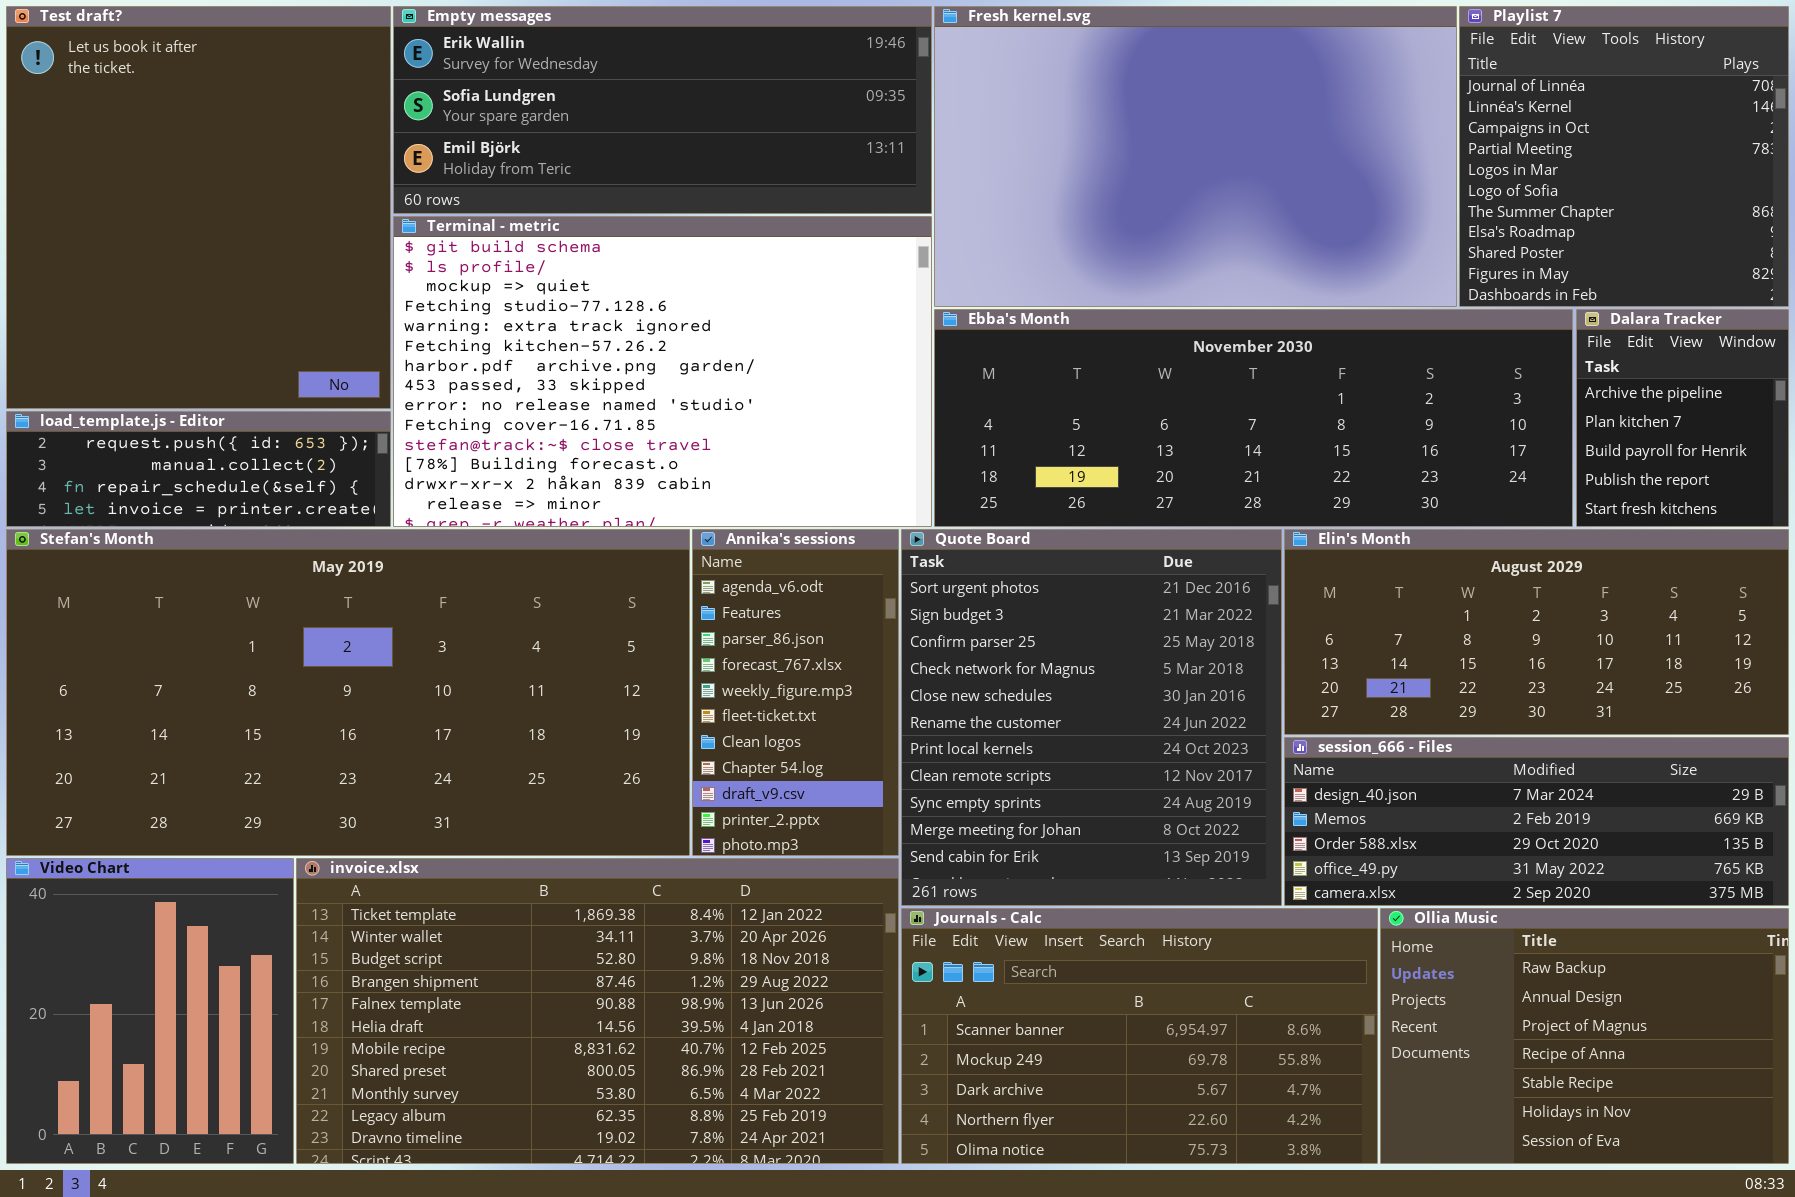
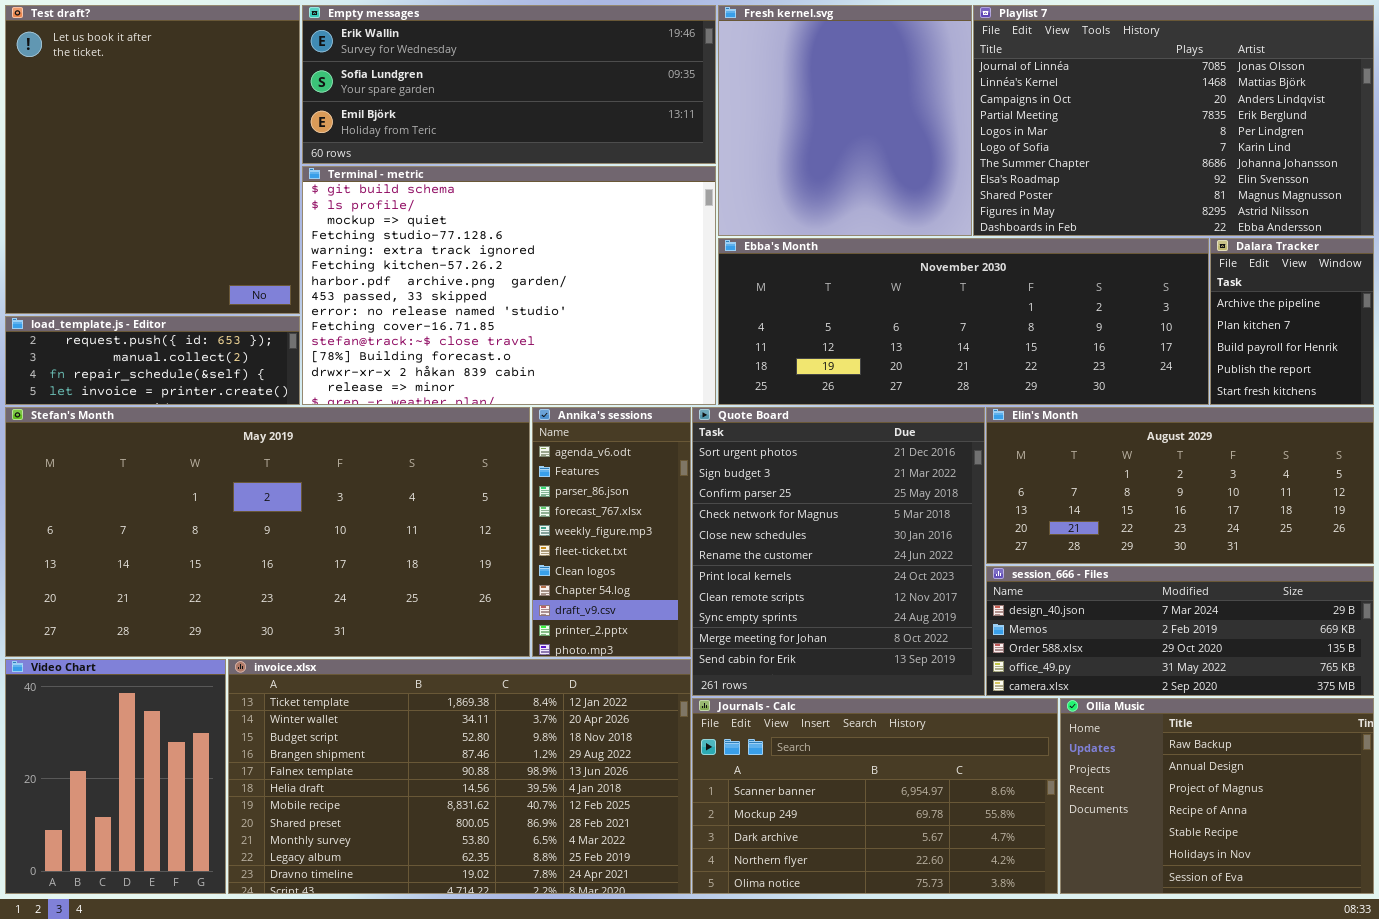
Fresh kernel.svg: [934,6,1457,307] -> [718,5,972,236], resized
Playlist 7: [1459,6,1789,307] -> [973,5,1374,236], resized

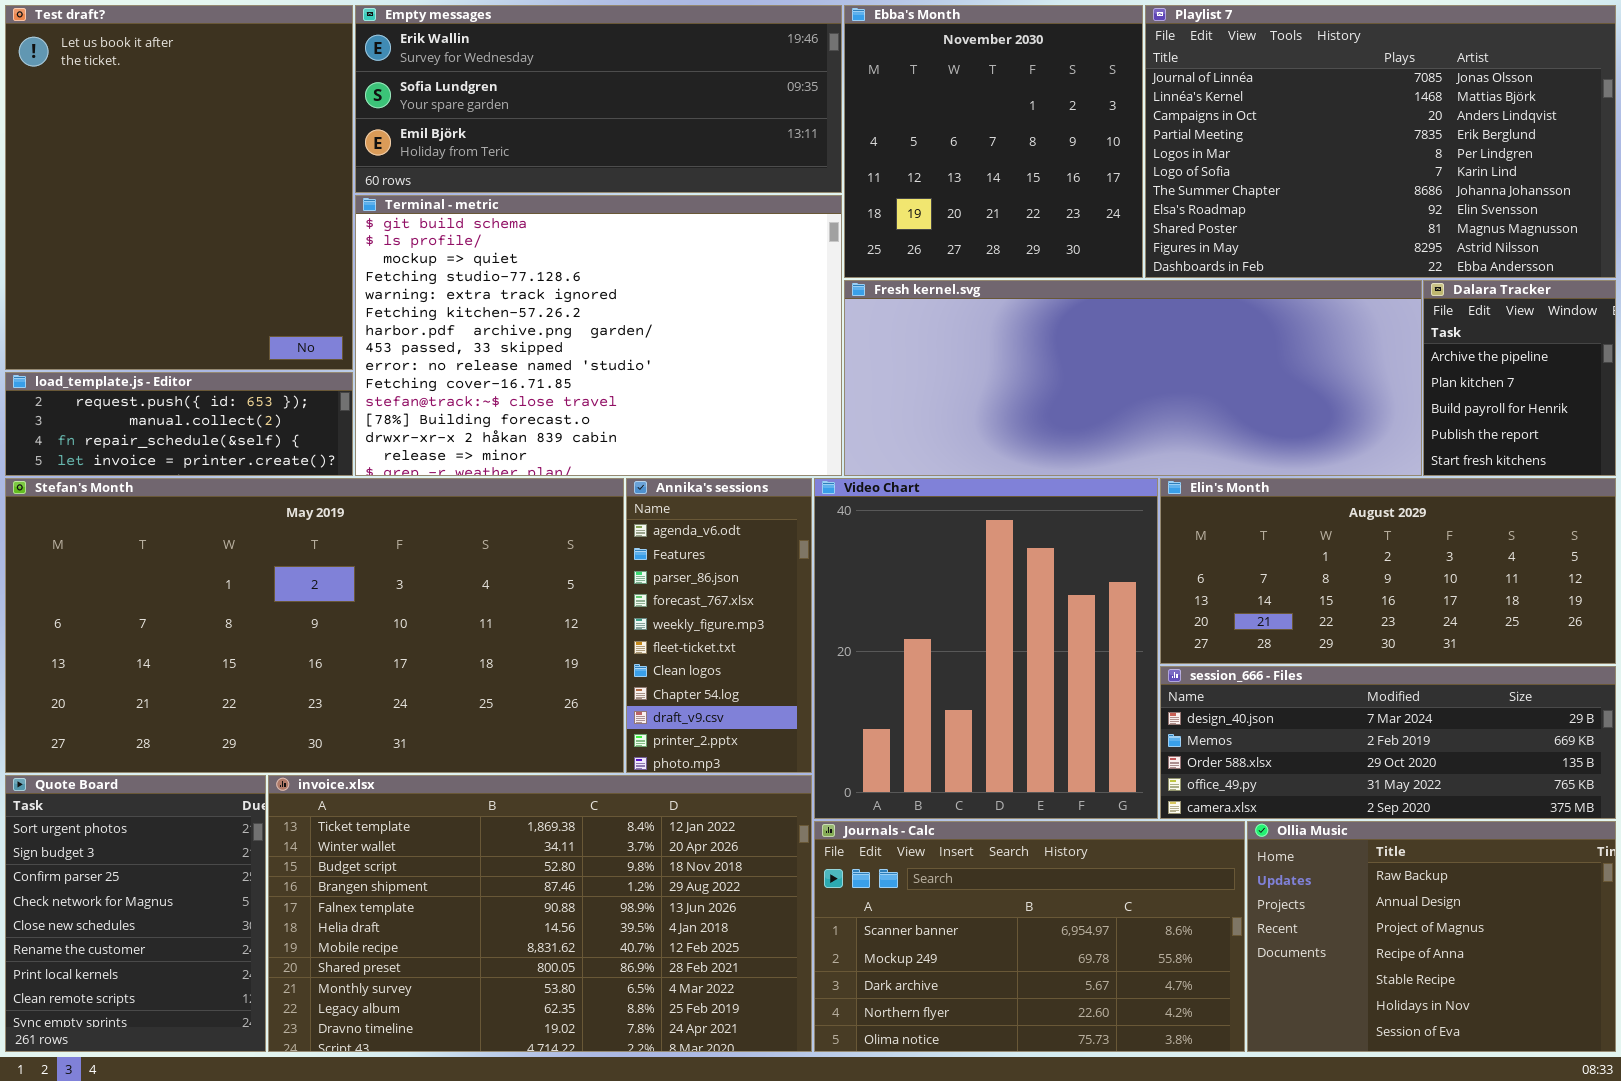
Fresh kernel.svg: [718,5,972,236] -> [844,280,1422,476], moved, resized
Ebba's Month: [718,238,1209,405] -> [844,5,1143,278], moved, resized
Quote Board: [692,407,985,696] -> [5,775,266,1052], moved, resized
Video Chart: [5,659,226,894] -> [814,478,1158,819], moved, resized

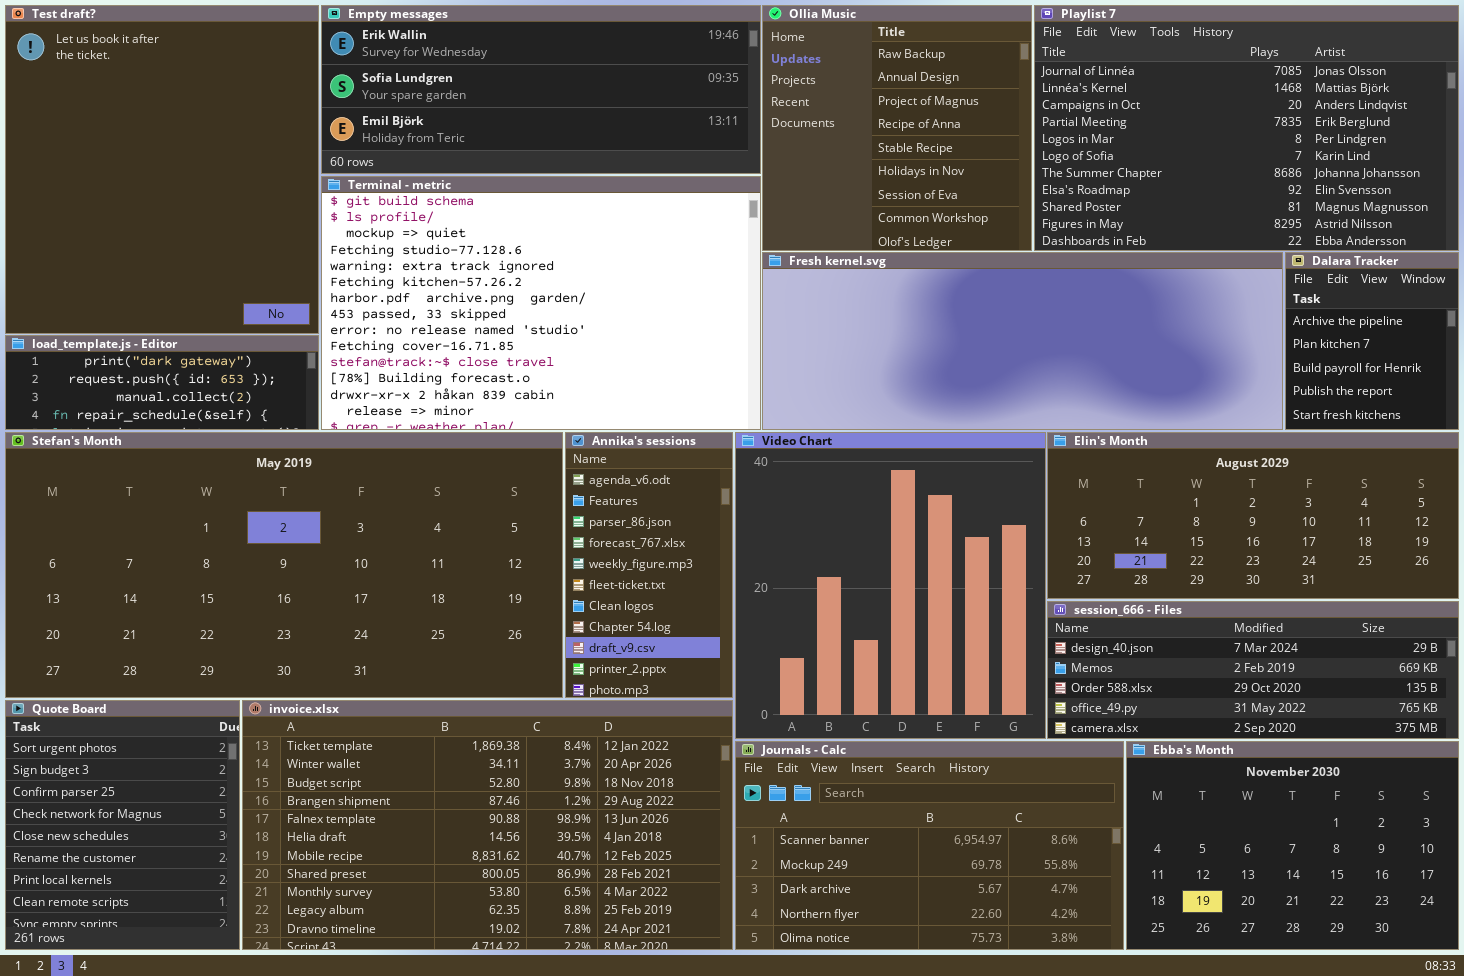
Ebba's Month: [844,5,1143,278] -> [1126,741,1459,950], moved, resized
load_template.js - Editor: [5,372,353,476] -> [5,335,319,430], scrolled up 1 row
Ollia Music: [1247,821,1616,1052] -> [762,5,1032,251], moved, resized

